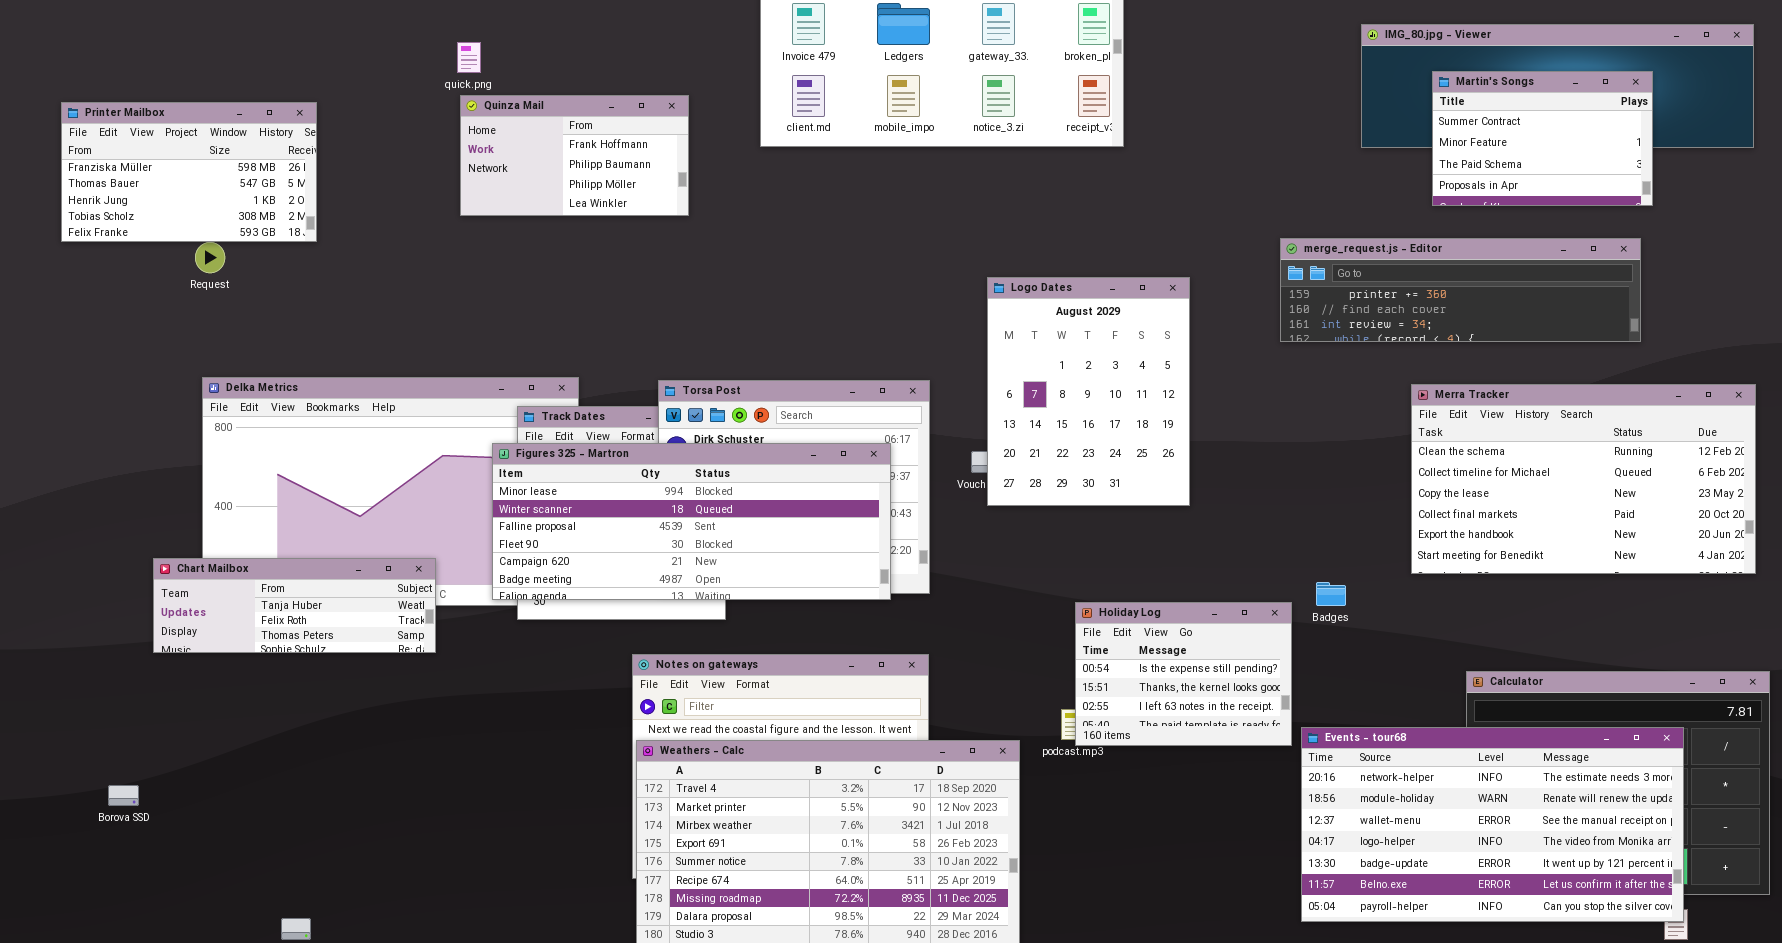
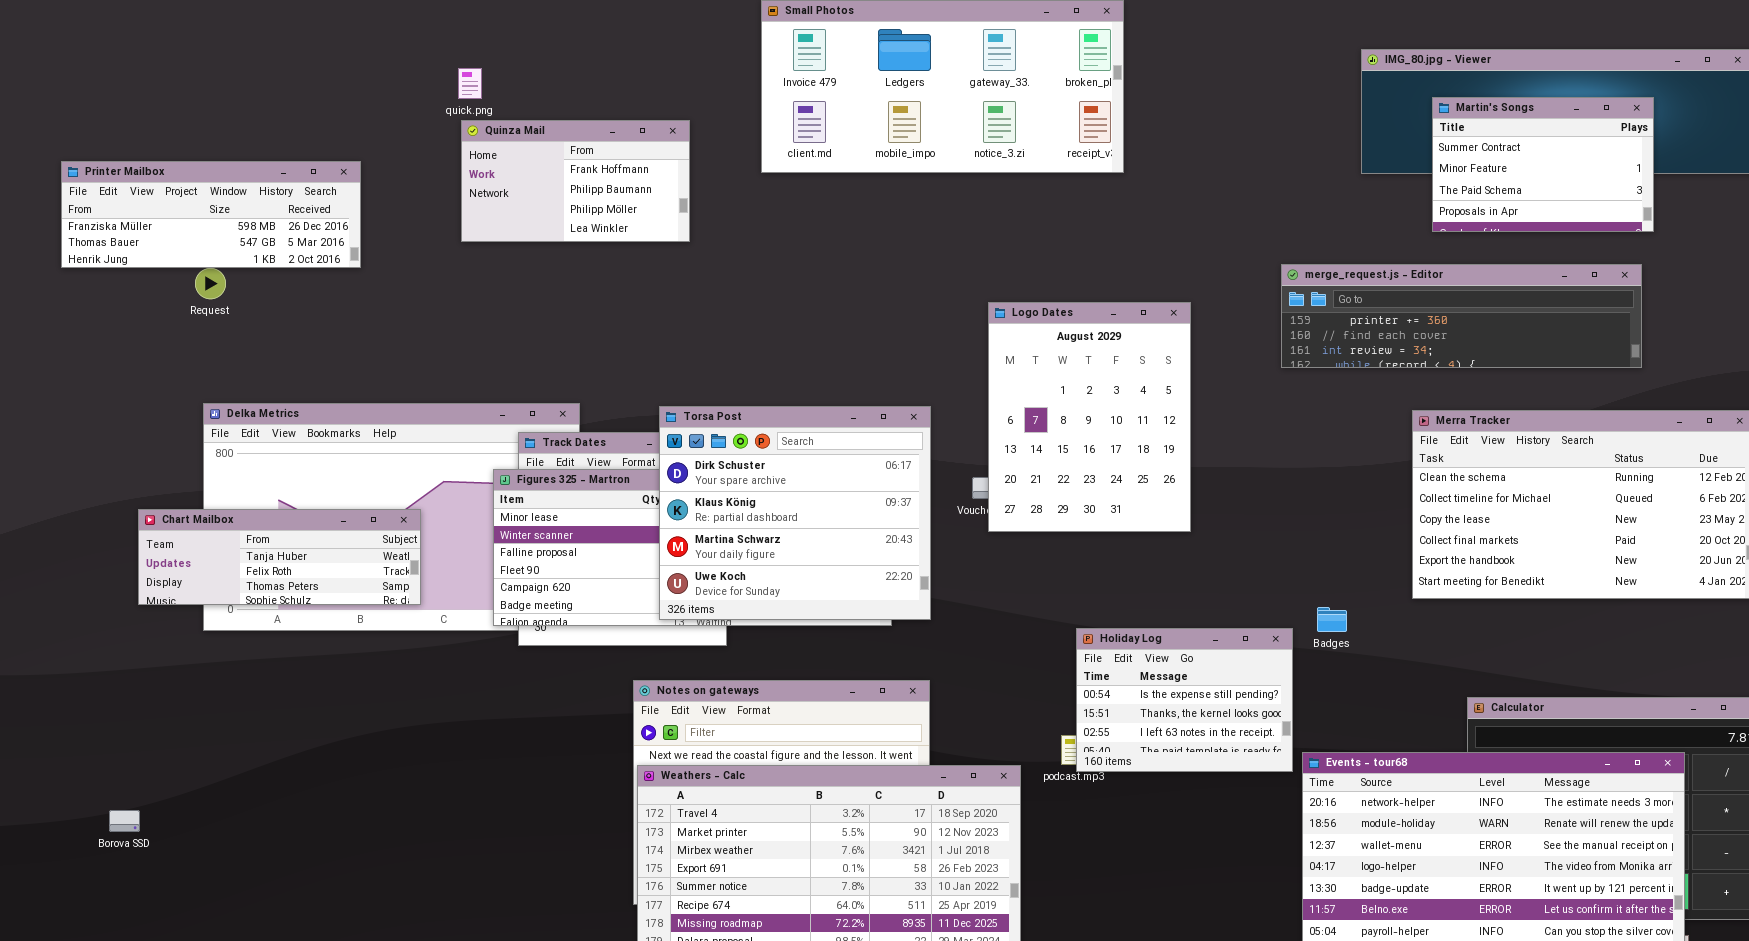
Printer Mailbox: [61,102,317,242] -> [61,161,361,268], resized
Torsa Post: [658,380,930,594] -> [659,406,931,620], raised
Chart Mailbox: [153,558,436,653] -> [138,509,421,605], moved

